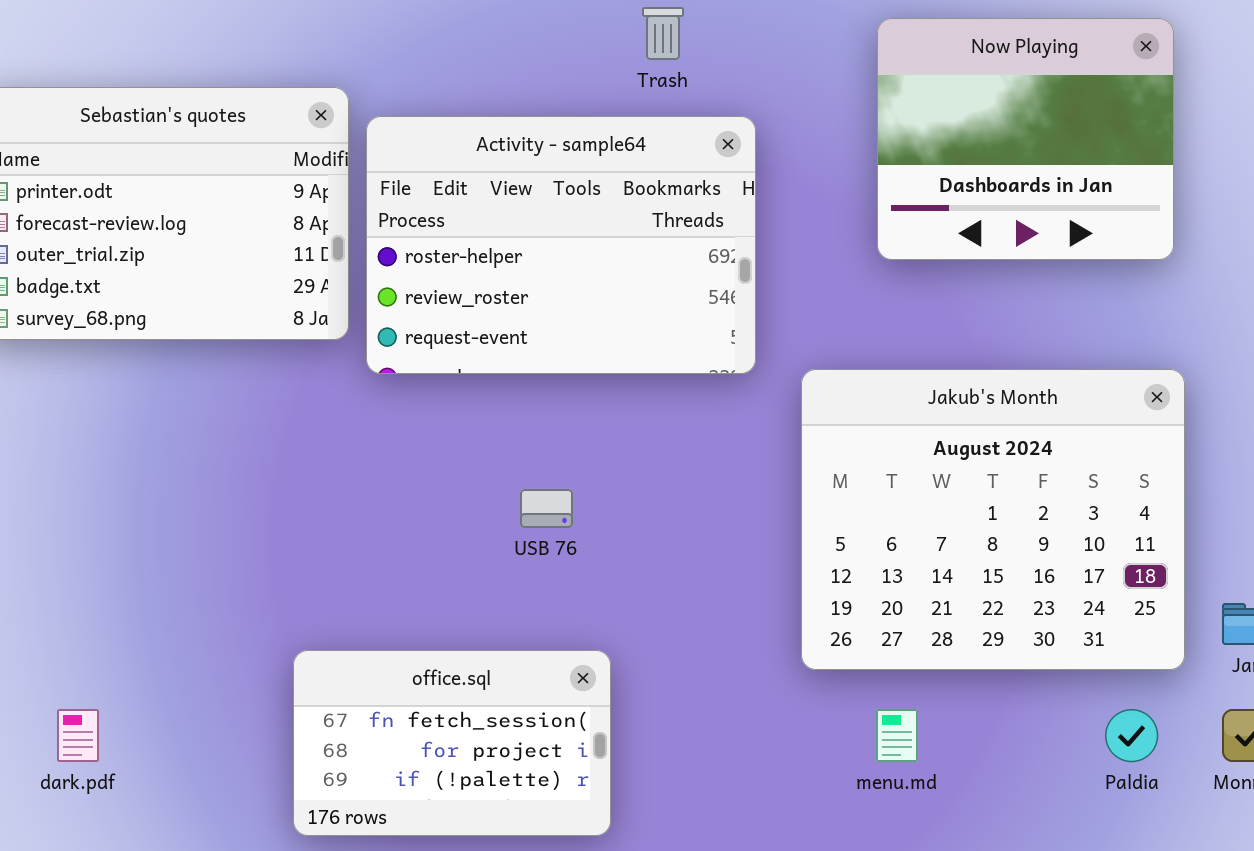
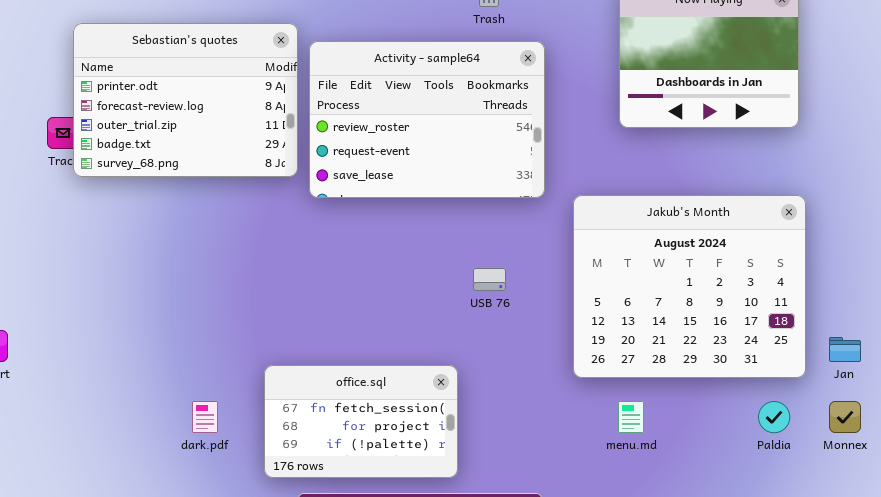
Activity - sample64: [366,116,756,374] -> [309,41,545,198], scrolled down 1 row
USB 76: [520,489,573,528] -> [473,268,506,291], moved
dark.pdf: [57,709,99,762] -> [192,401,218,433], moved

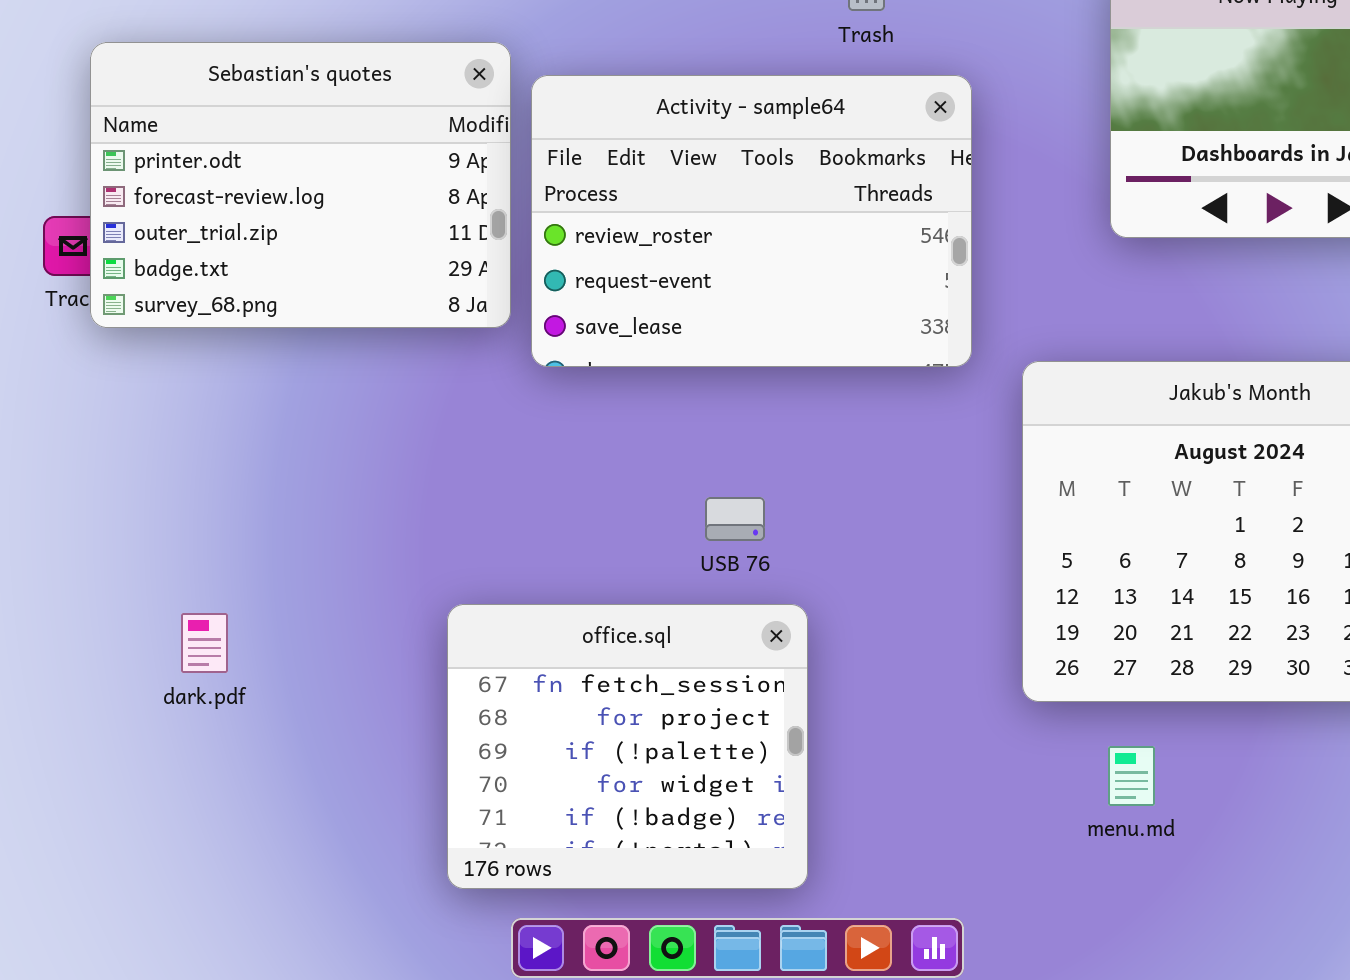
USB 76: [473,268,506,291] -> [705,497,765,541], moved
office.sql: [264,365,458,478] -> [447,604,808,889], resized
dark.pdf: [192,401,218,433] -> [181,613,228,673], moved

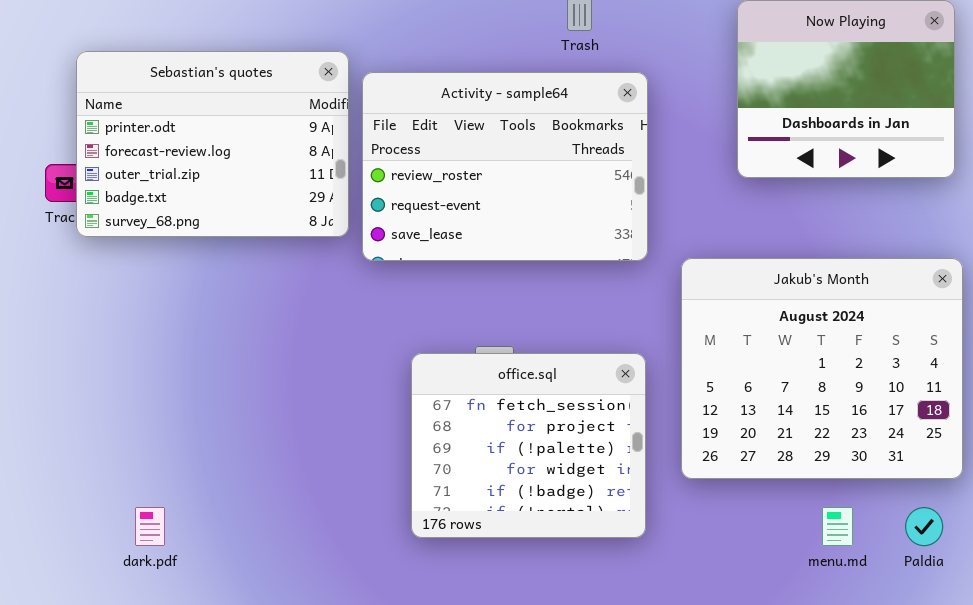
office.sql: [447,604,808,889] -> [411,353,646,538], moved
dark.pdf: [181,613,228,673] -> [135,507,165,546], moved
menu.md: [1108,746,1155,806] -> [822,507,853,546], moved

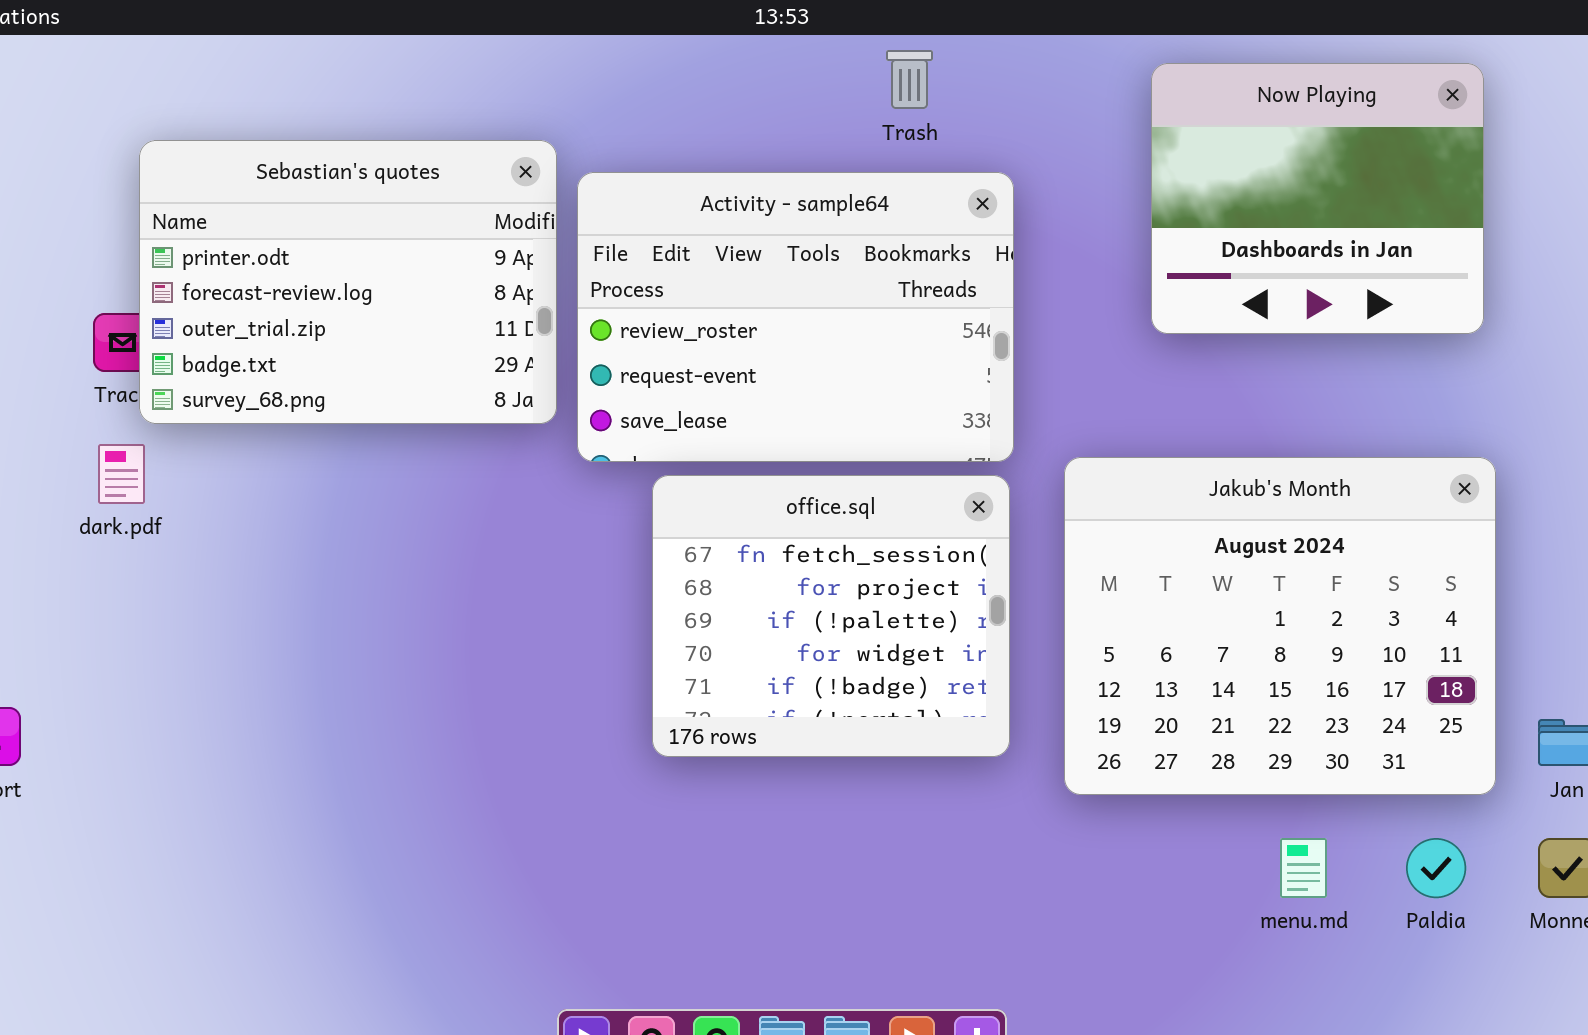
office.sql: [411,353,646,538] -> [652,475,1010,757], moved
dark.pdf: [135,507,165,546] -> [98,444,145,504], moved

